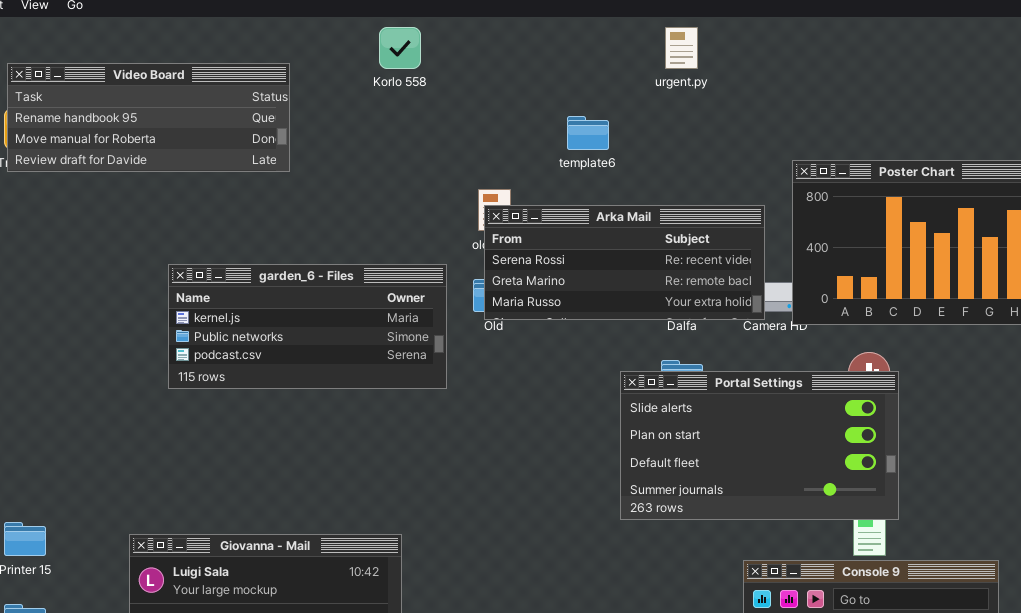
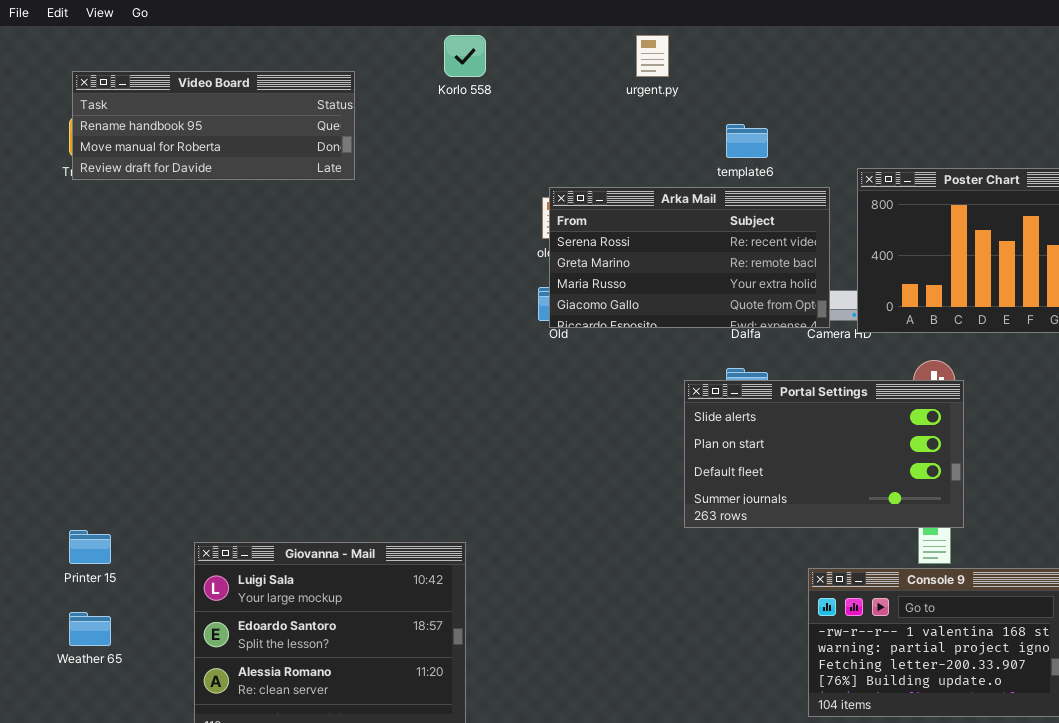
urgent.py: [665,27,698,69] -> [636,35,669,77], moved
template6: [567,116,609,150] -> [726,124,768,158], moved
Arka Mail: [484,205,765,320] -> [549,187,830,328], resized
garden_6 - Files: [168,264,447,389] -> none, closed

